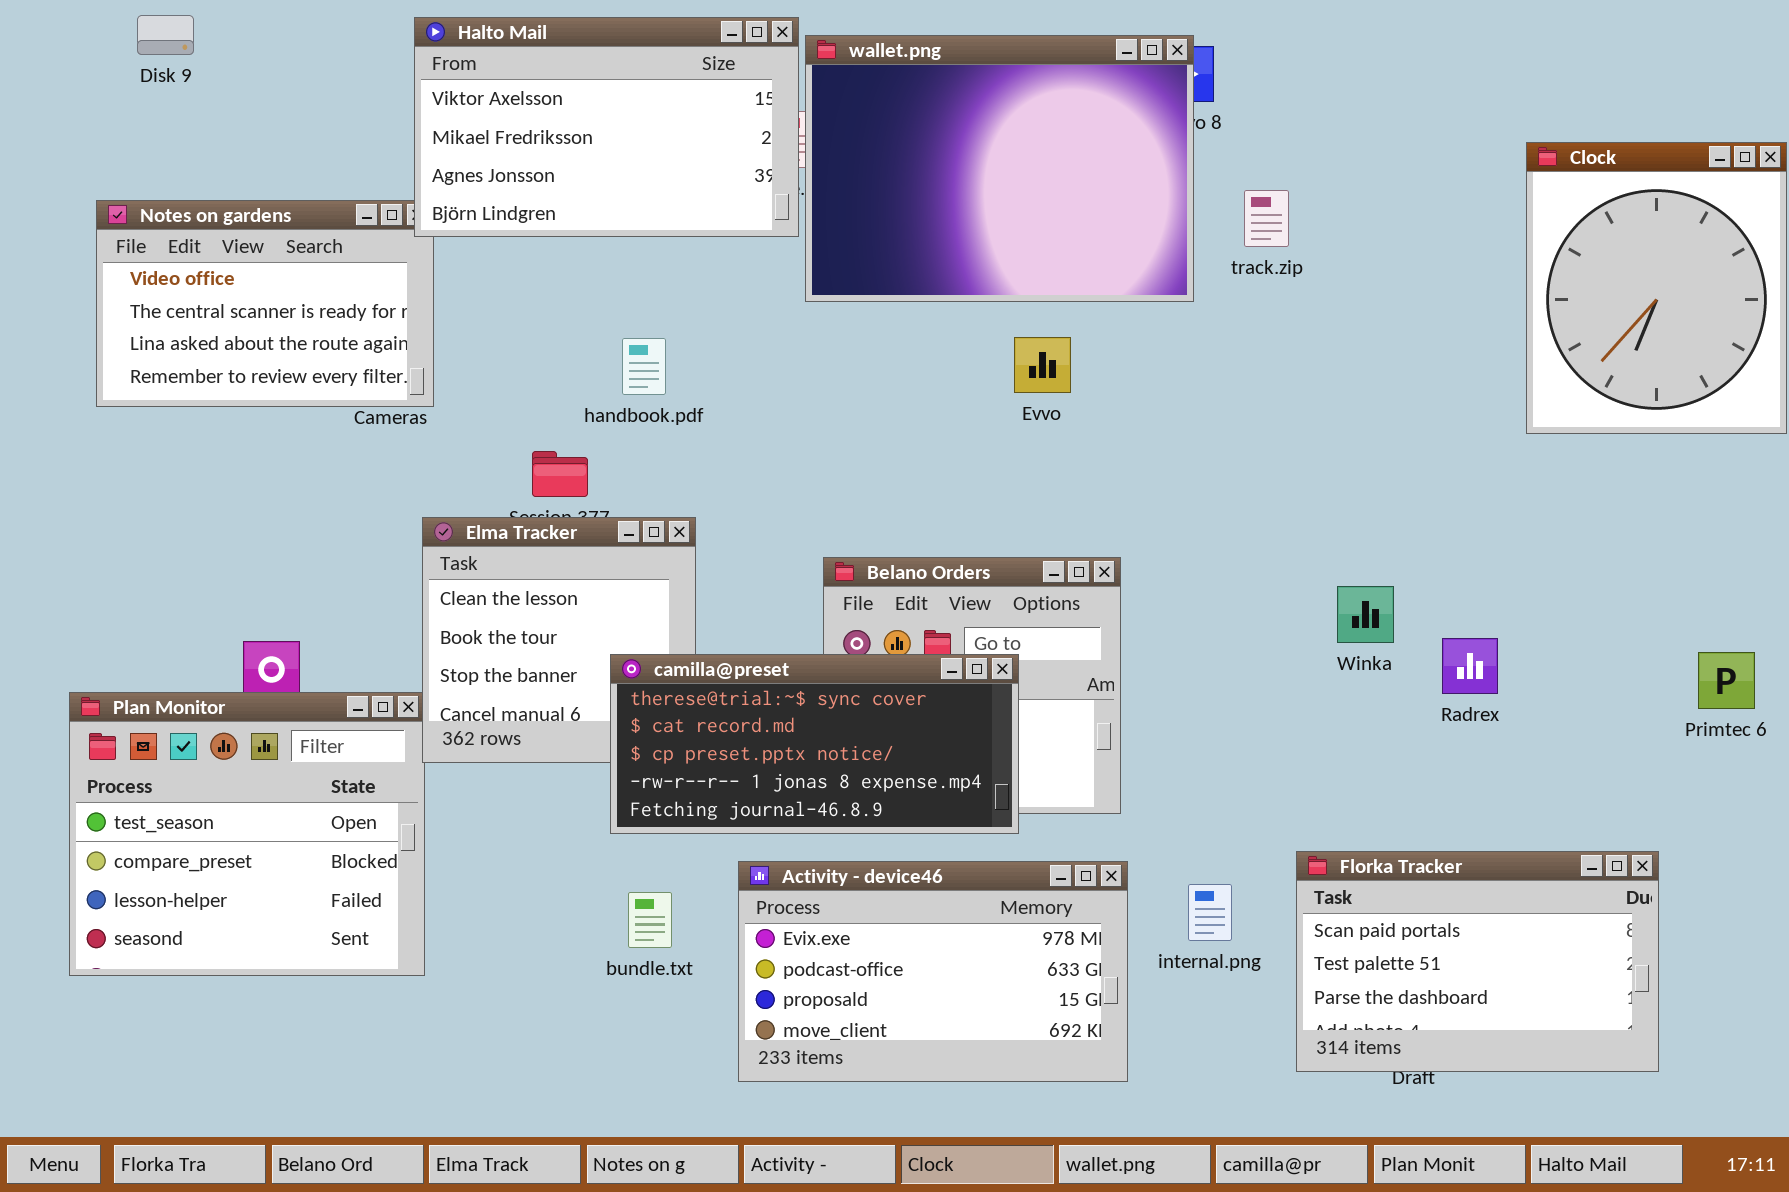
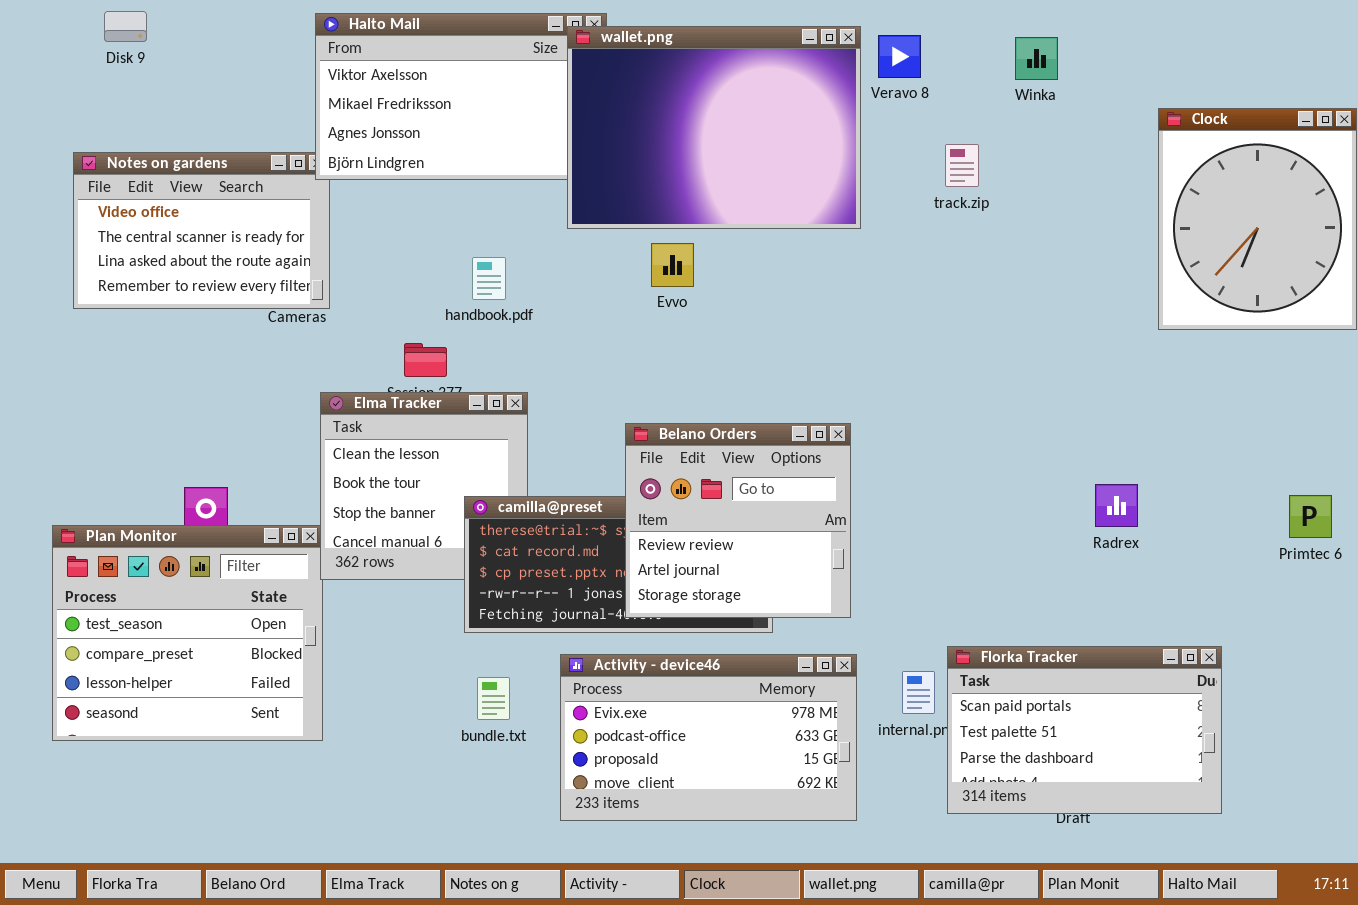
wallet.png: [805,35,1194,302] -> [567,26,861,229], moved
Evvo: [1014,337,1071,393] -> [651,243,694,287], moved
Belano Orders: [823,557,1121,814] -> [625,423,851,618], raised
Winka: [1337,586,1394,643] -> [1015,37,1058,80], moved
Florka Tracker: [1296,851,1659,1072] -> [947,646,1222,814], moved

